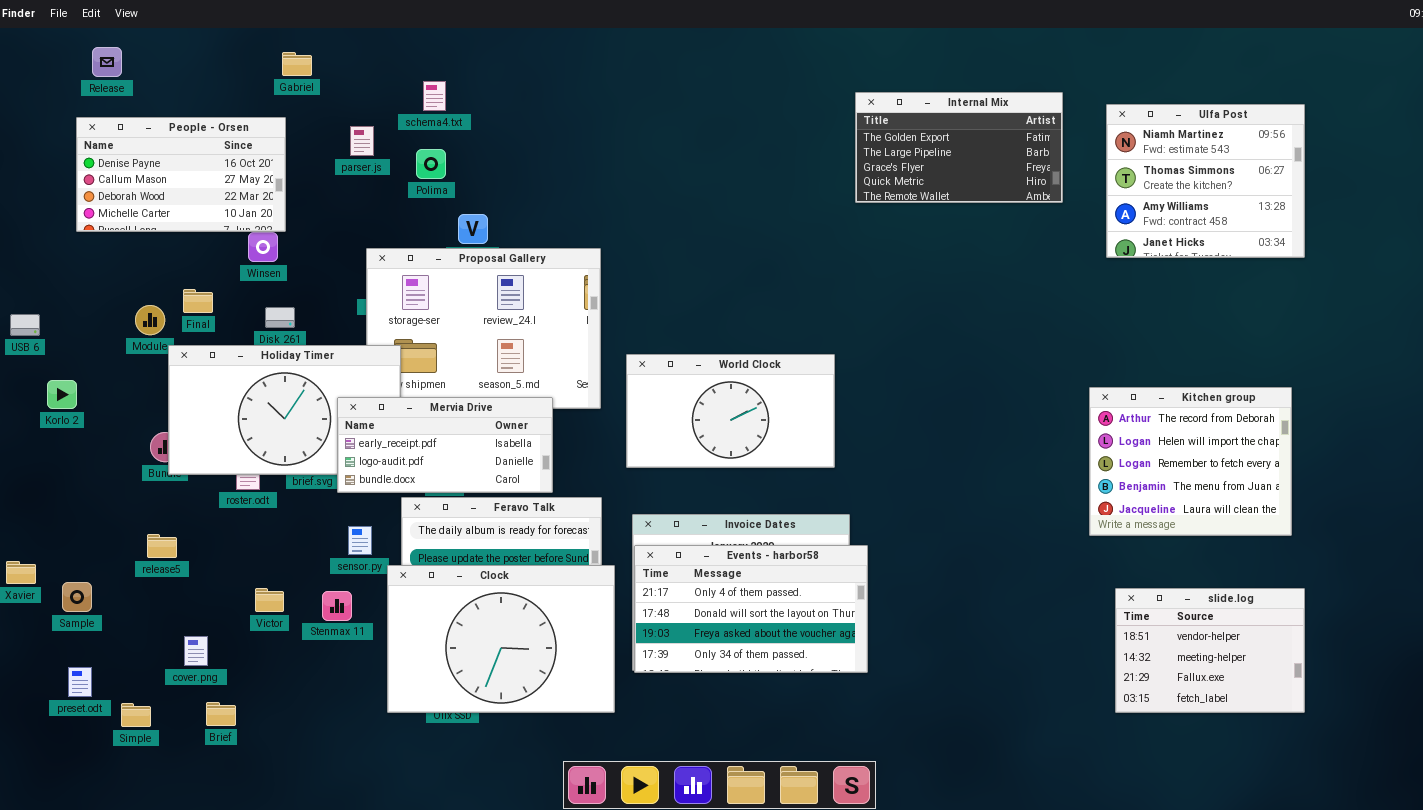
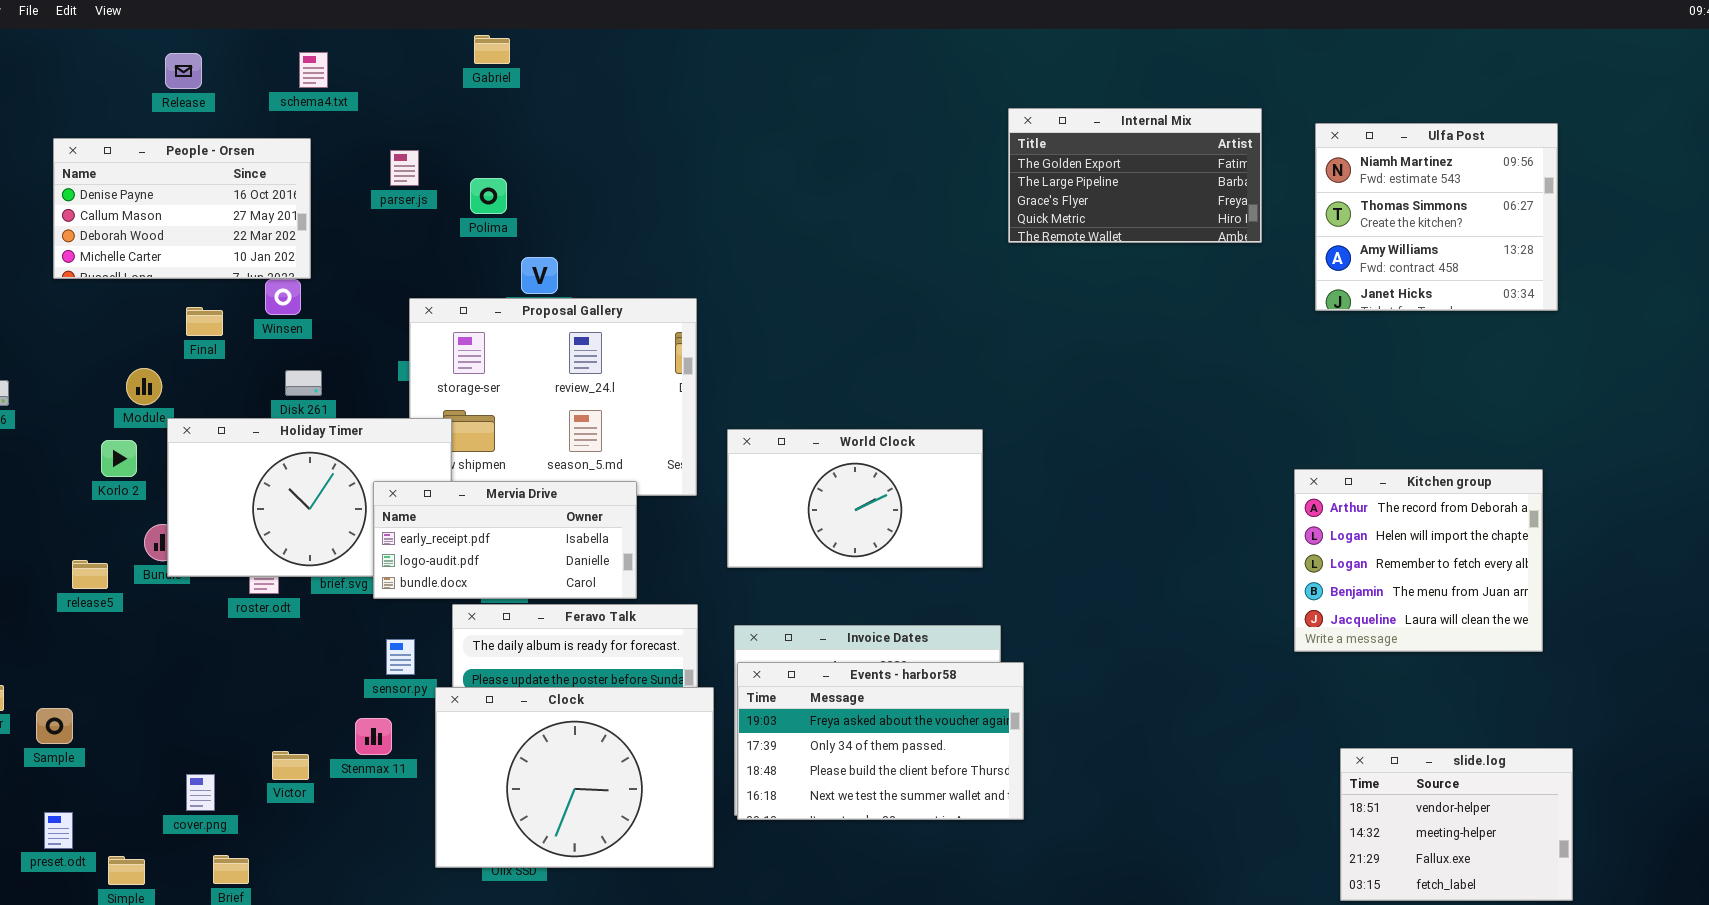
Release: [92,47,122,77] -> [165,53,202,89], moved
Gabriel: [282,52,312,76] -> [474,35,510,64], moved
schema4.txt: [423,81,446,111] -> [299,52,328,88], moved
Final: [183,289,213,313] -> [186,307,223,336], moved
Korlo 2: [47,380,77,409] -> [101,440,137,477], moved
release5: [147,534,177,558] -> [72,560,108,589], moved
Events - harbor58: [634,545,868,673] -> [737,662,1024,820], scrolled down 2 rows
Victor: [255,588,284,612] -> [272,751,309,780], moved
slide.log: [1115,588,1305,713] -> [1340,748,1573,901], moved

